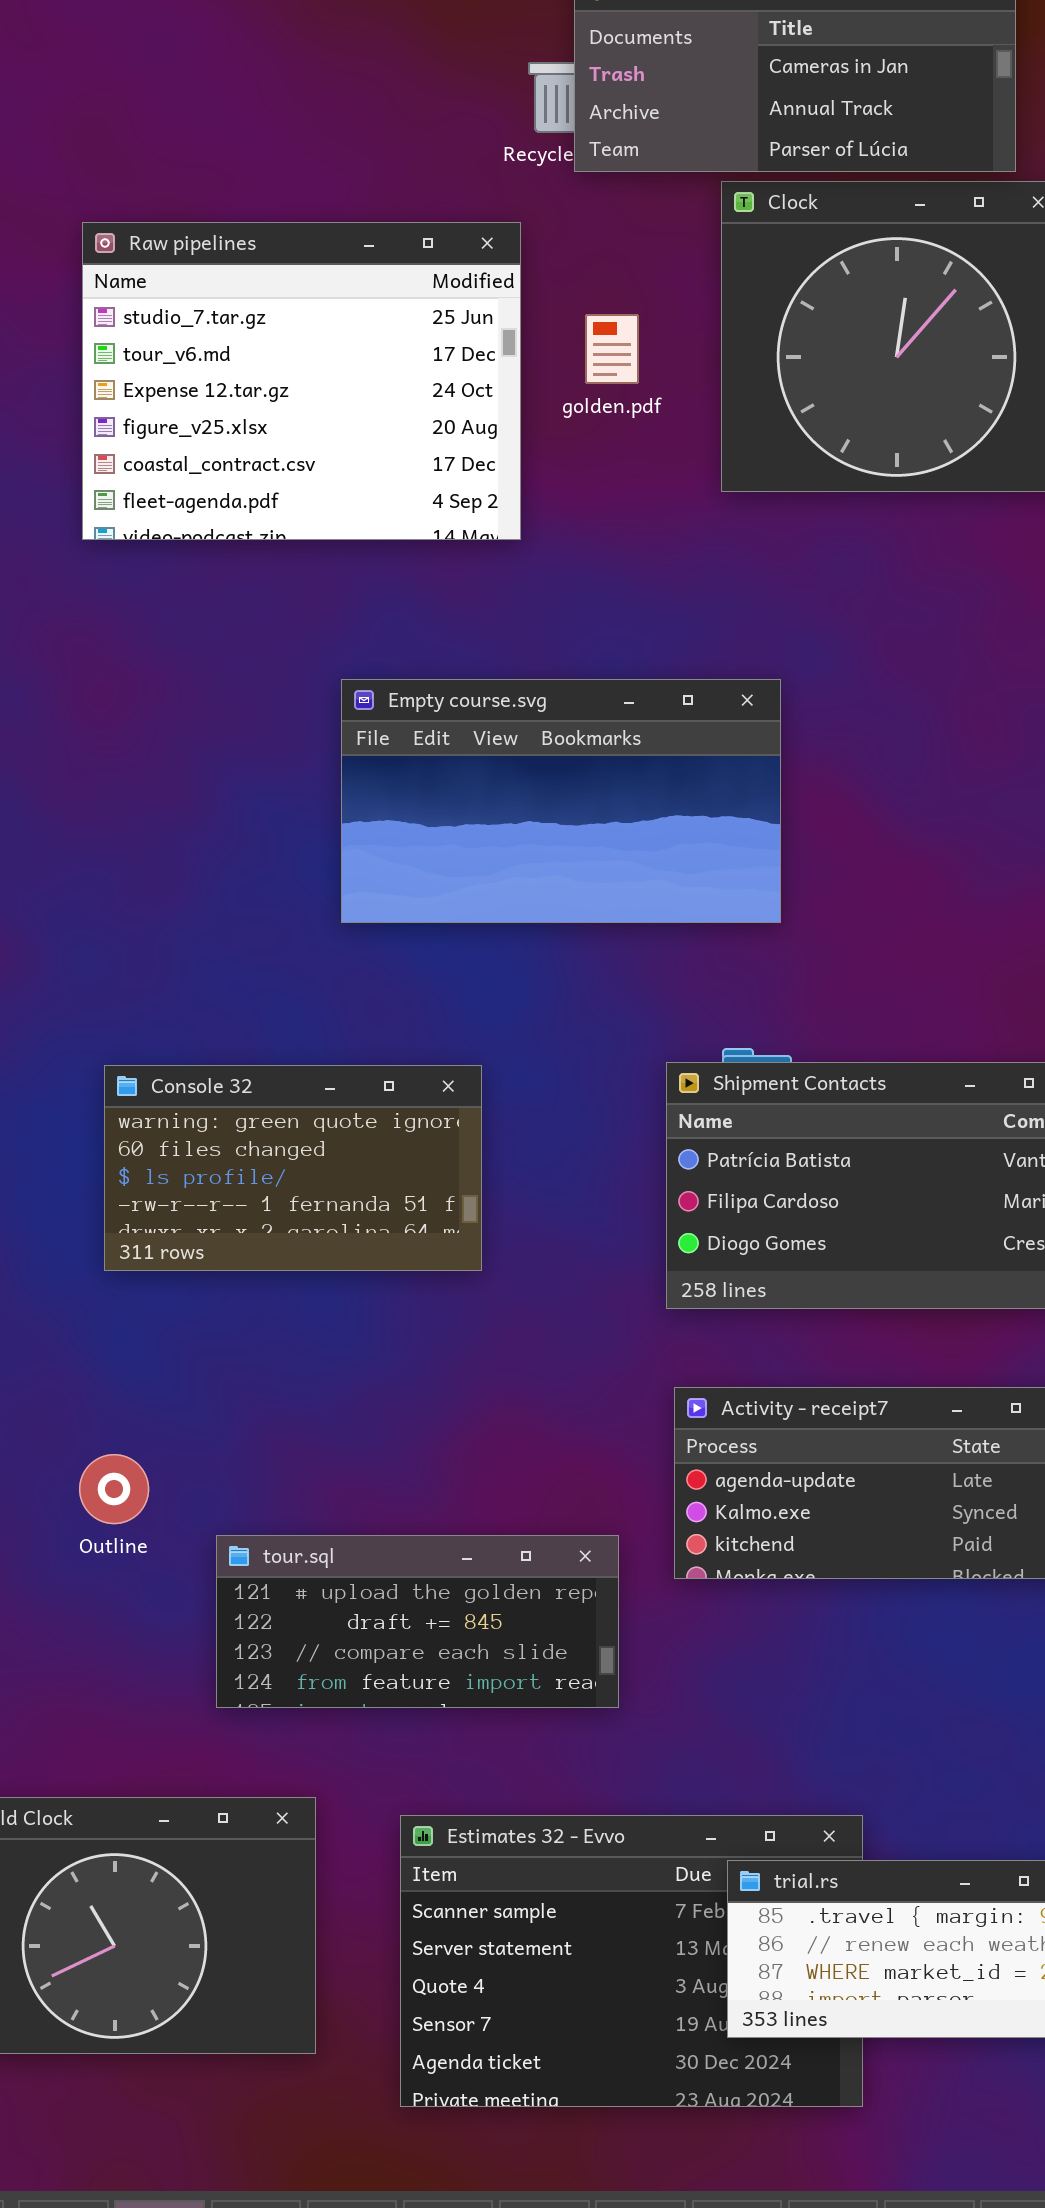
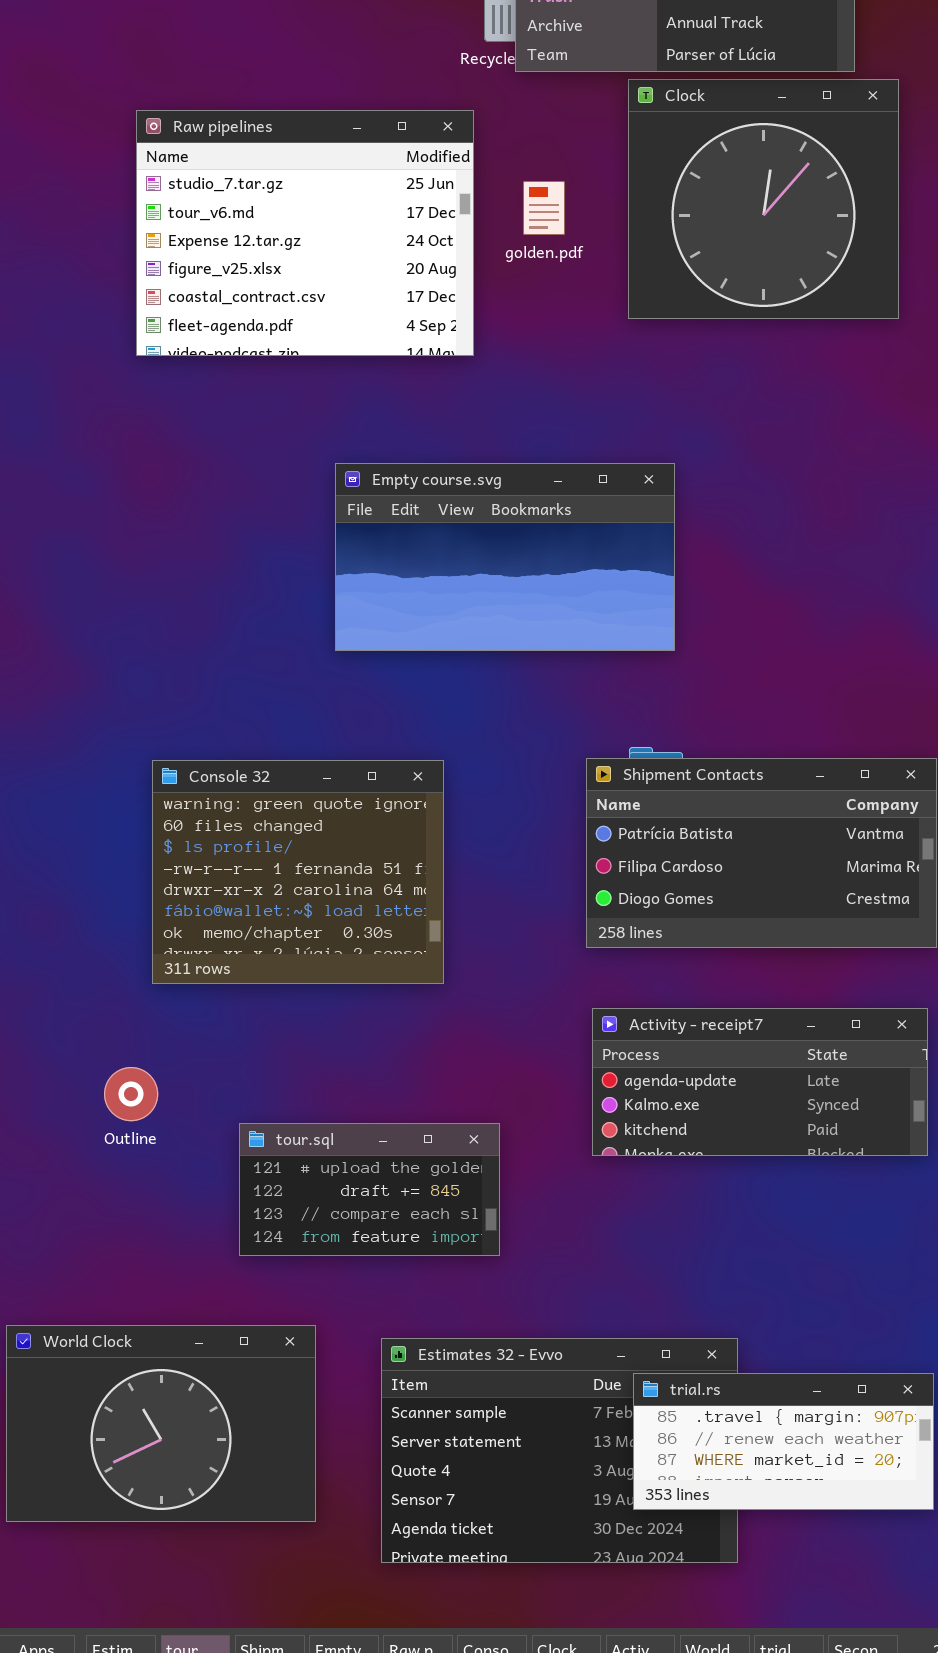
Console 32: [104,1065,482,1271] -> [152,760,444,984], resized
Outline: [79,1454,149,1524] -> [104,1067,158,1121], moved
tour.sql: [216,1535,619,1708] -> [239,1123,500,1256], resized

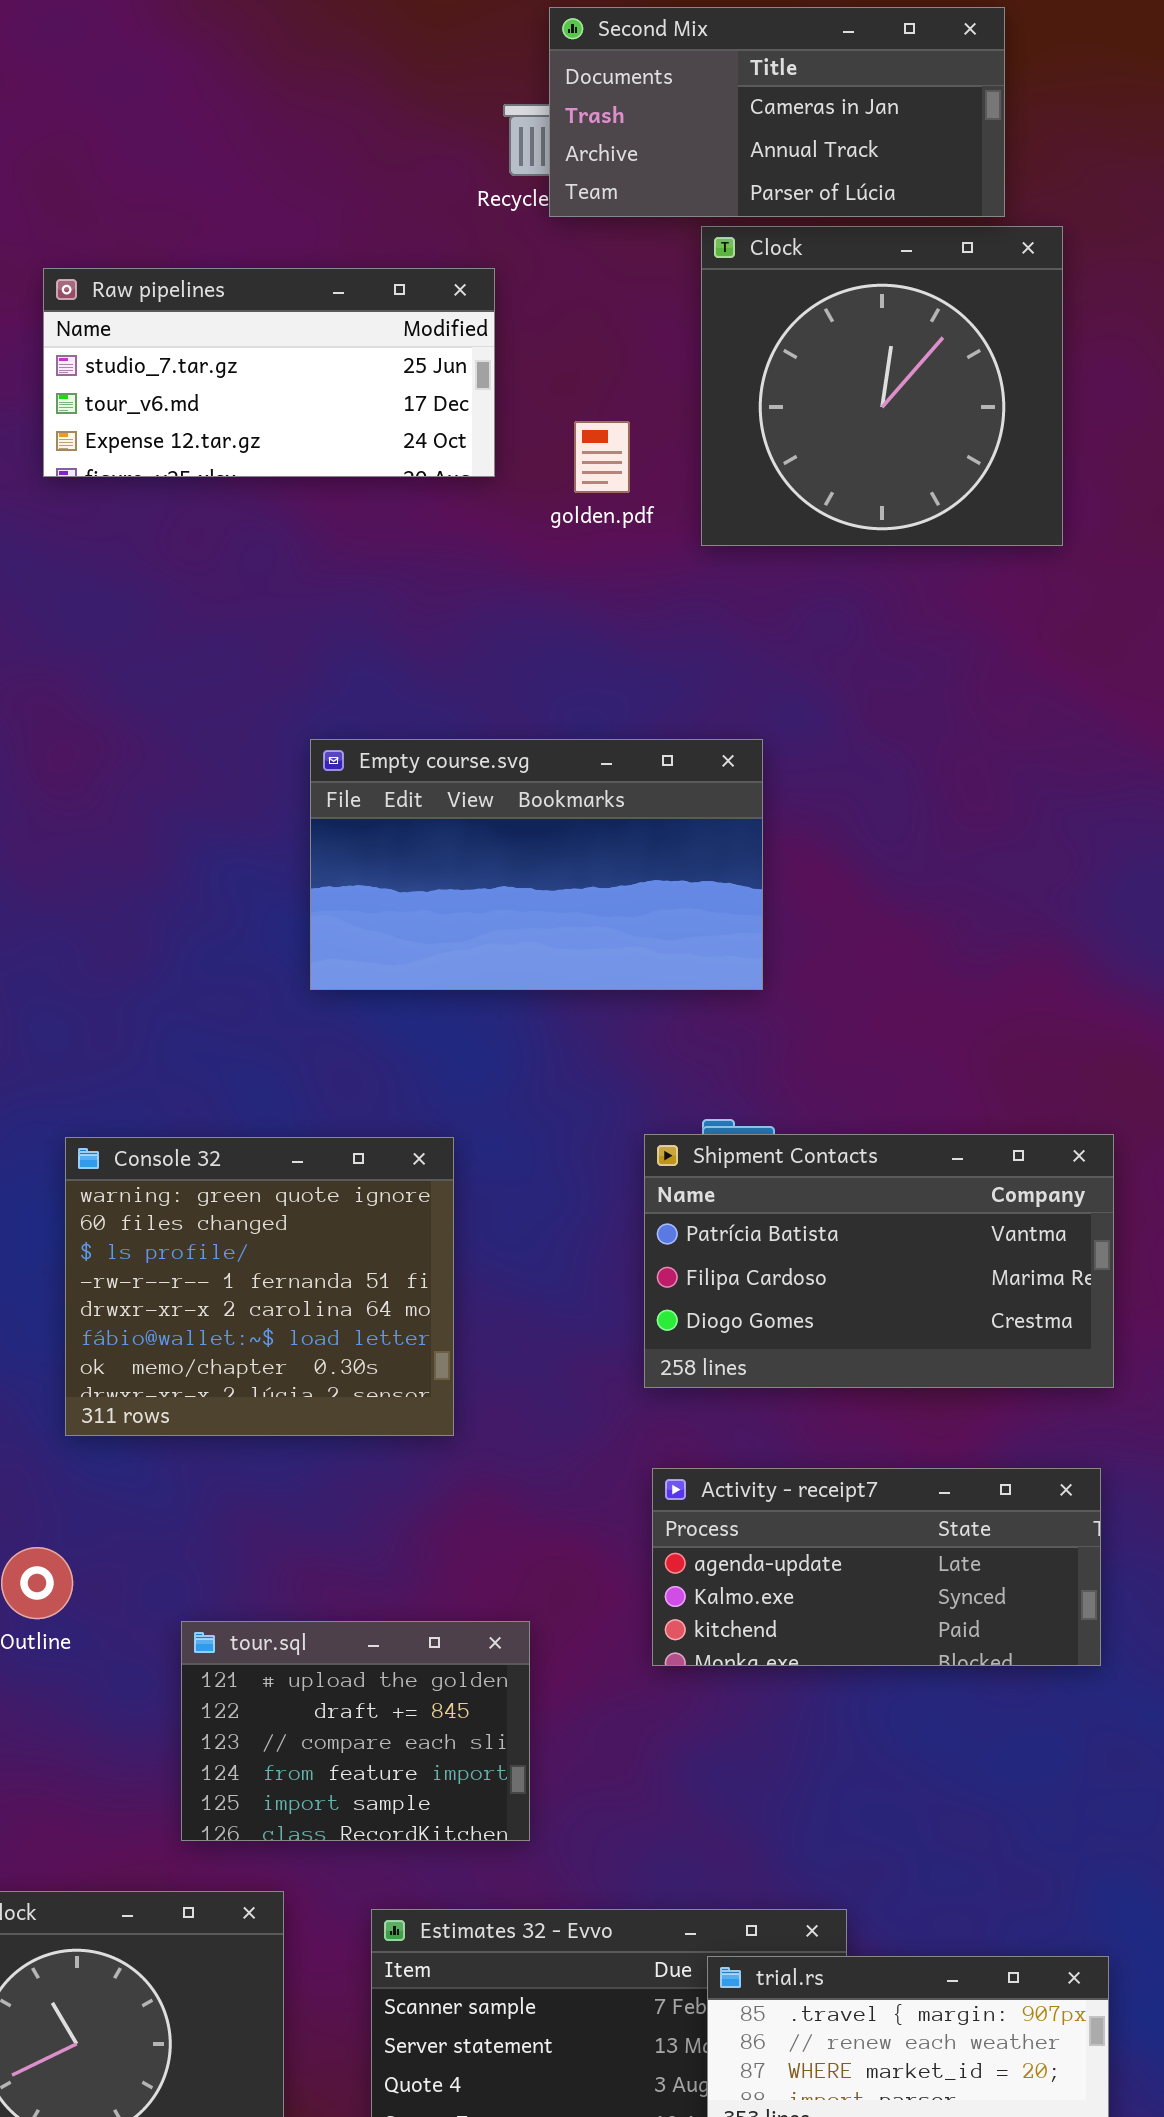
Raw pipelines: [136,110,474,356] -> [43,268,495,477], resized
golden.pdf: [523,181,565,235] -> [574,421,630,493], moved
tour.sql: [239,1123,500,1256] -> [181,1621,530,1841], resized

